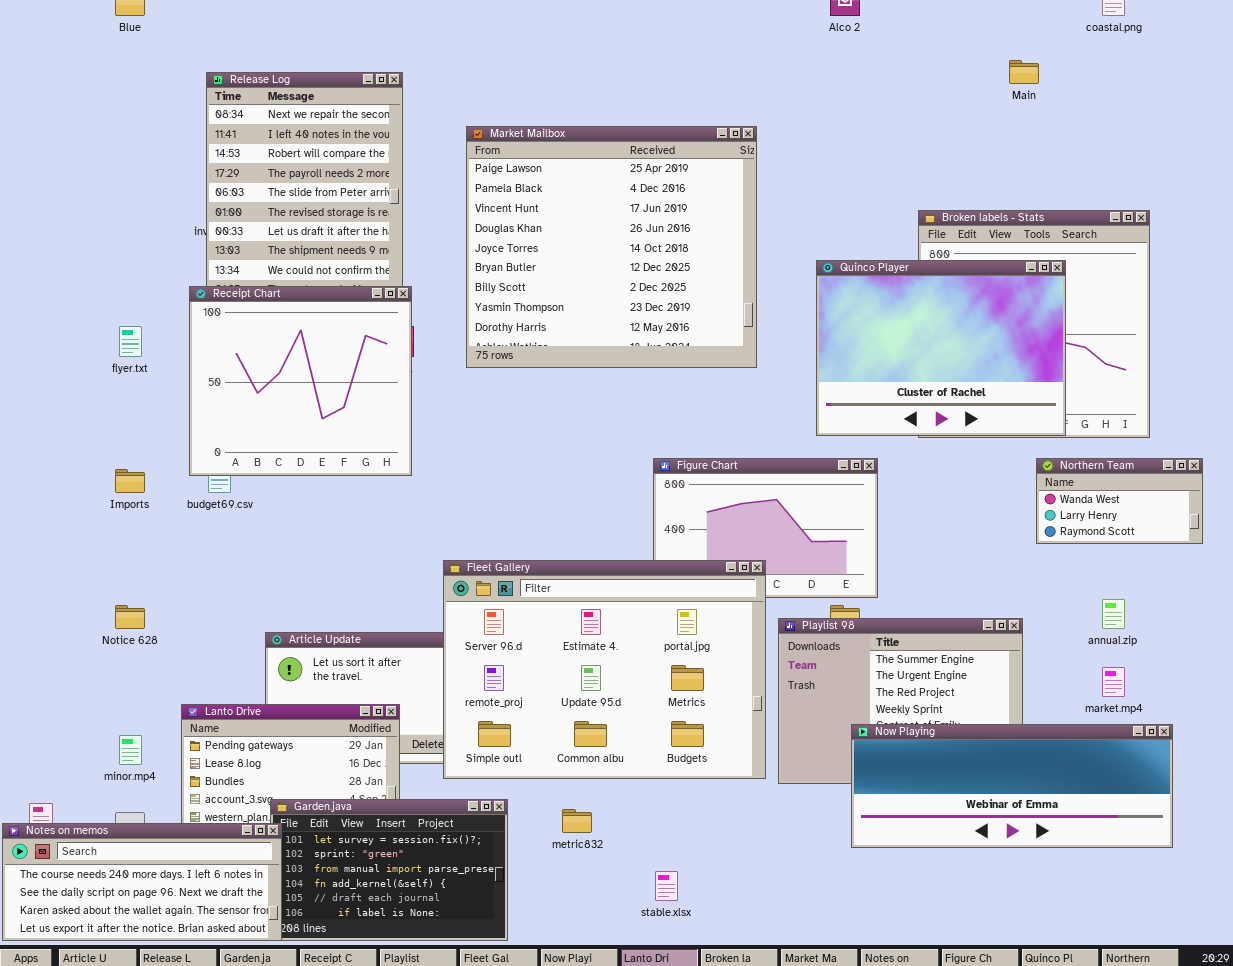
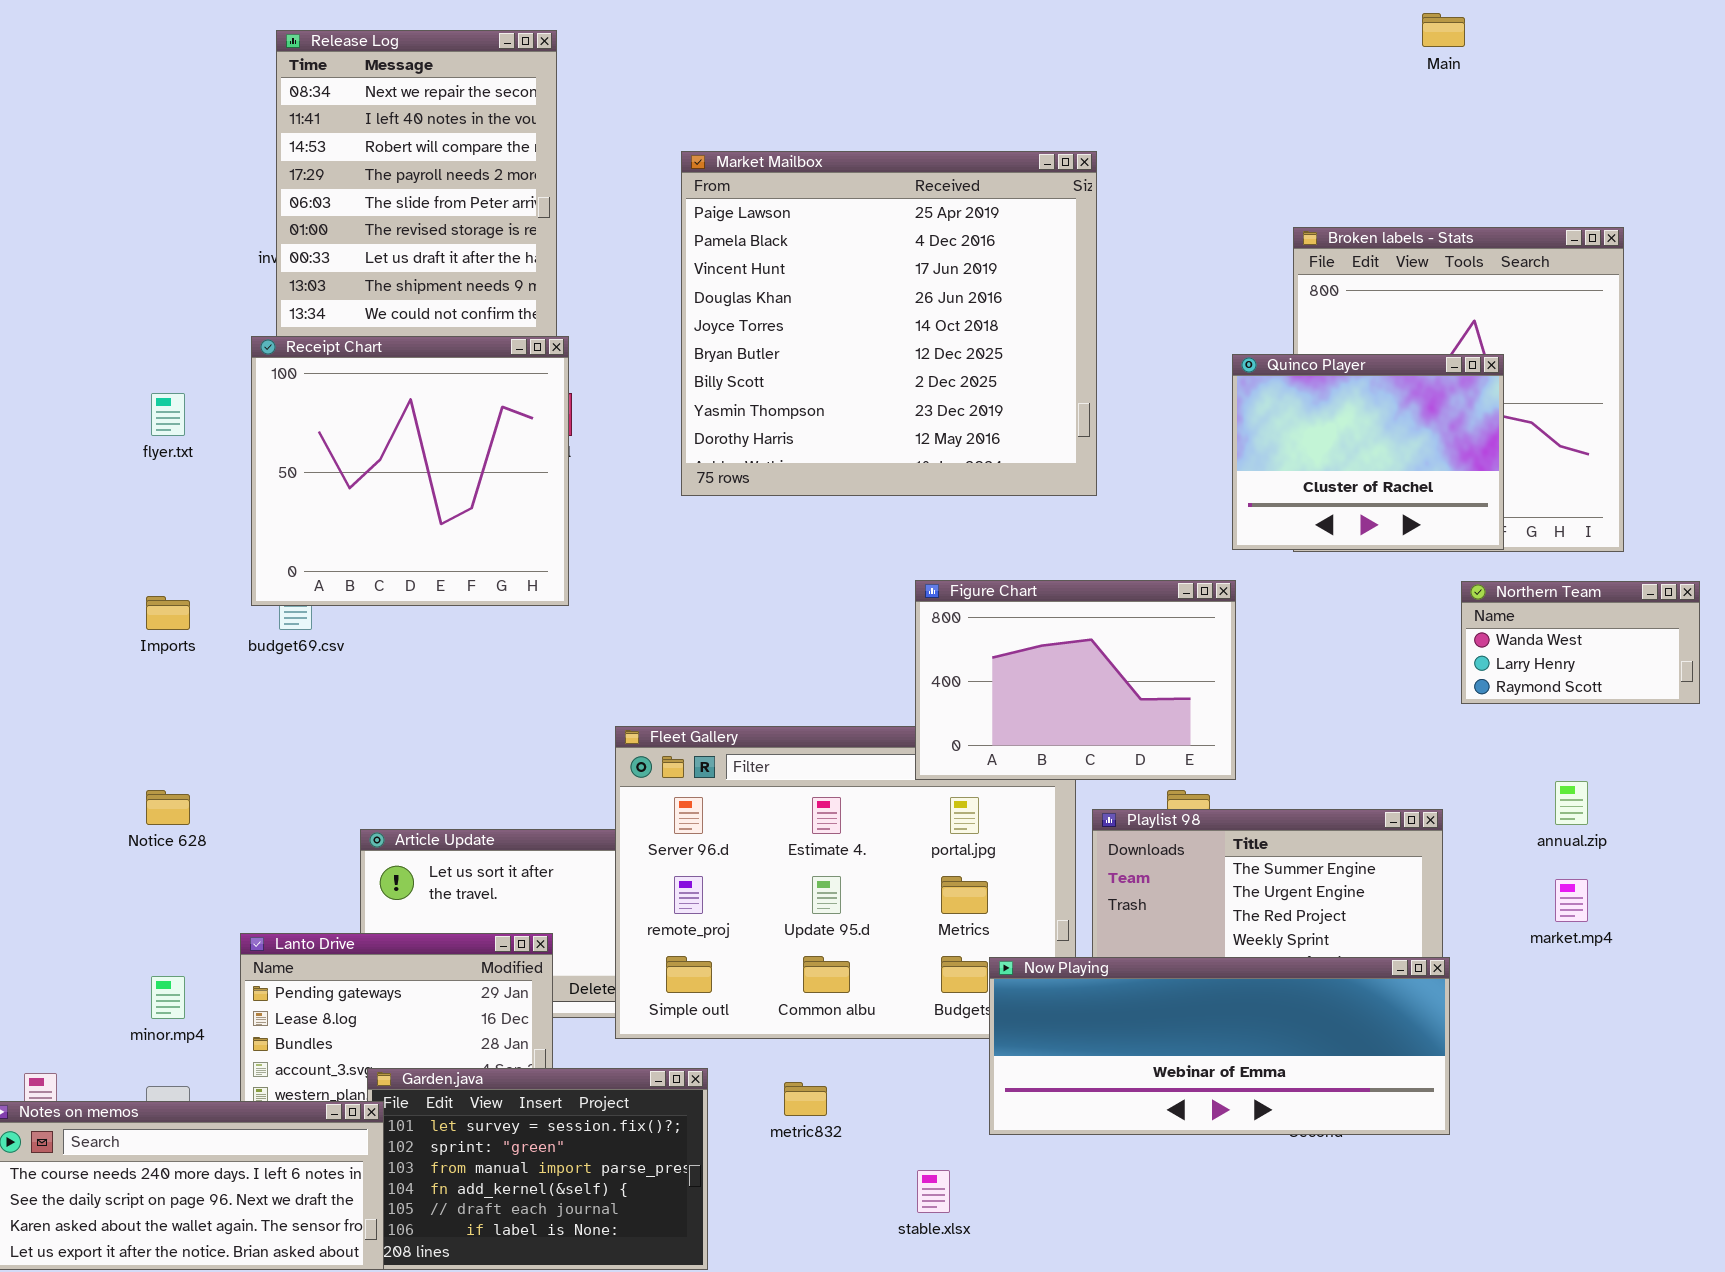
Market Mailbox: [466,126,757,368] -> [681,151,1097,496], moved
Quinco Player: [816,260,1066,436] -> [1232,354,1504,550], resized
Figure Chart: [653,458,878,598] -> [915,580,1236,780], raised
Now Playing: [851,724,1173,848] -> [989,957,1450,1135], moved

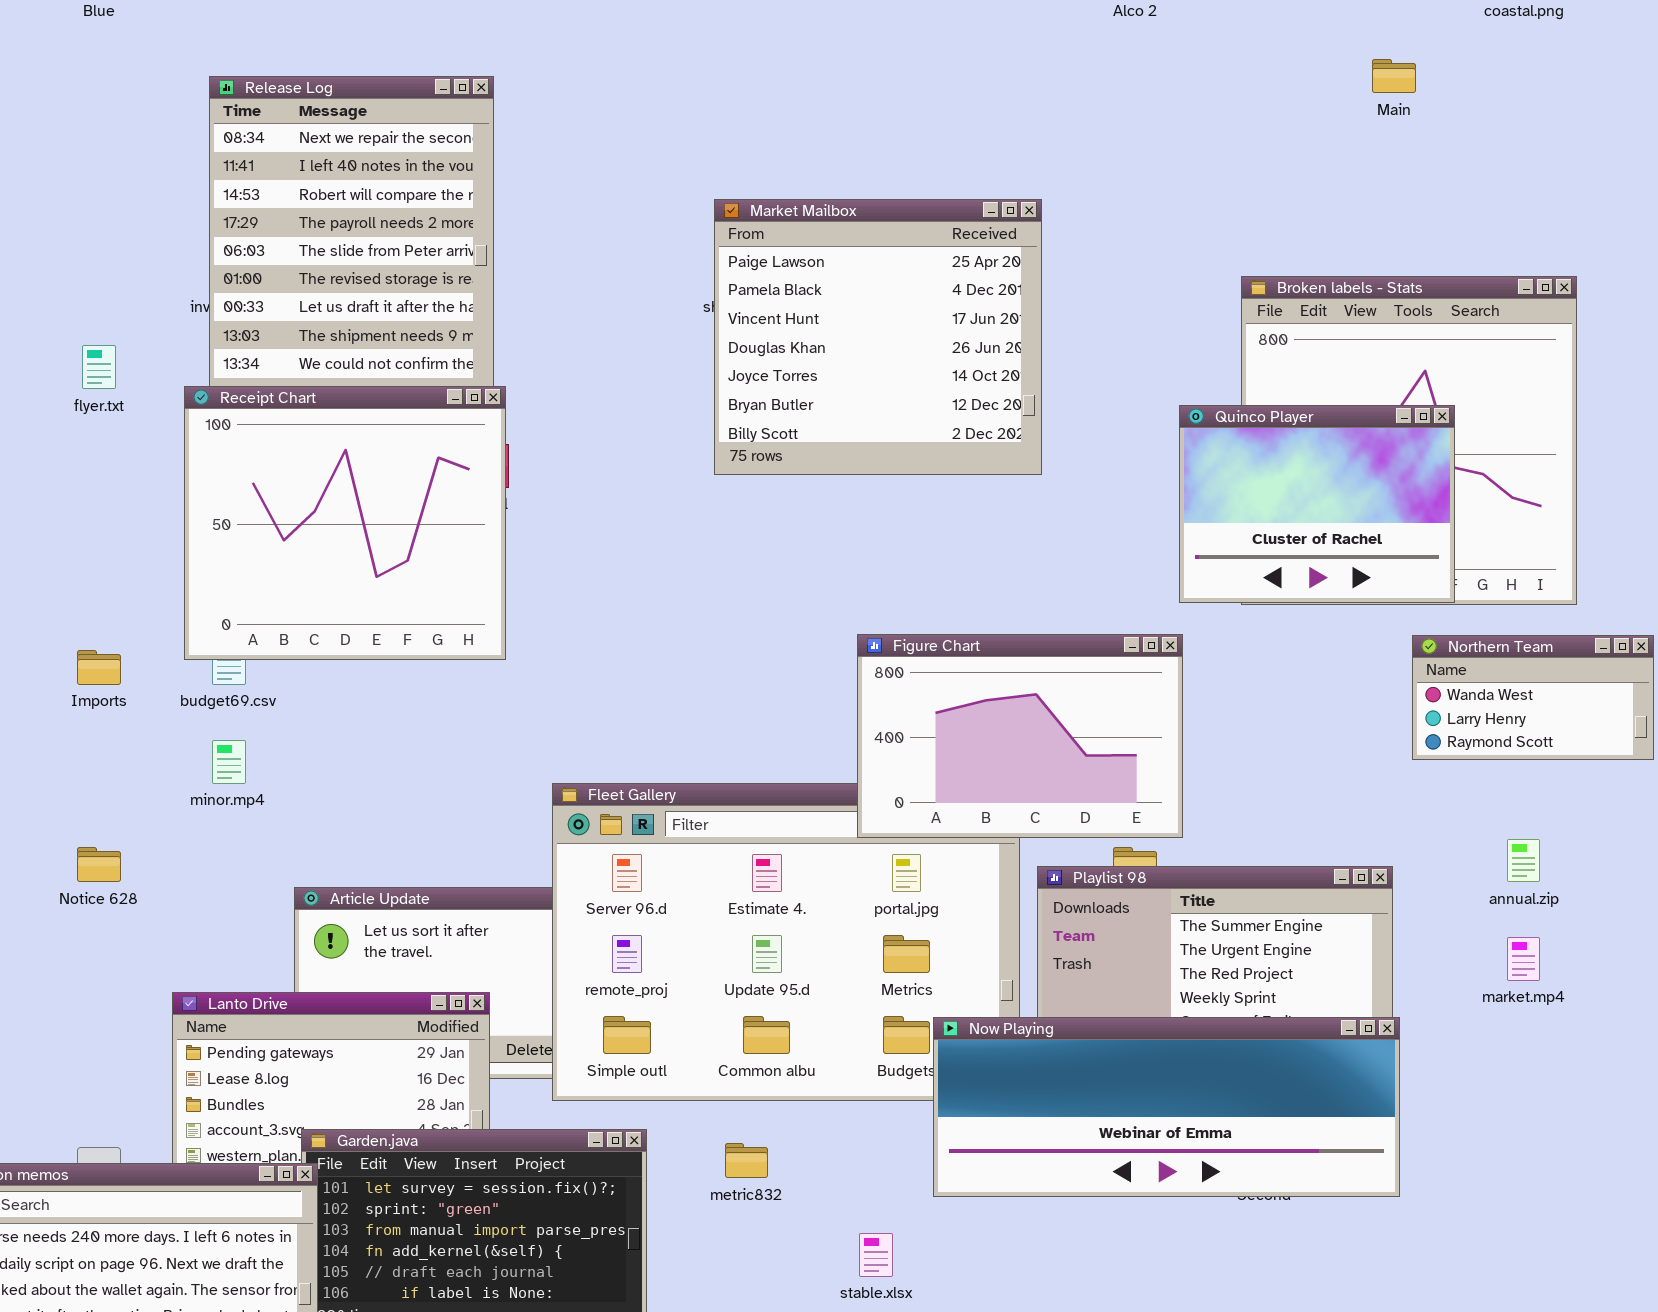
Market Mailbox: [681,151,1097,496] -> [714,199,1042,475], resized
flyer.txt: [151,393,185,436] -> [82,345,116,389], moved
minor.mp4: [151,976,185,1019] -> [212,740,246,784], moved

